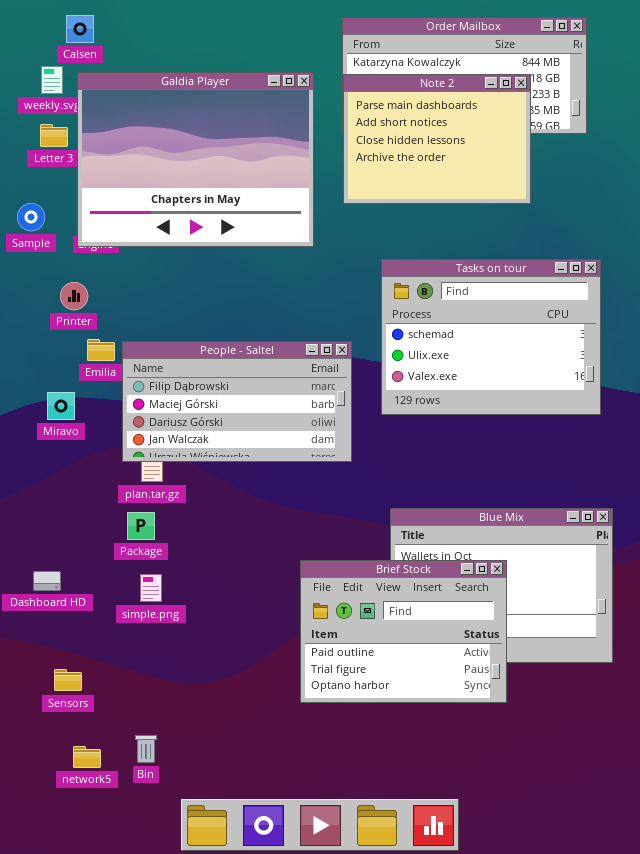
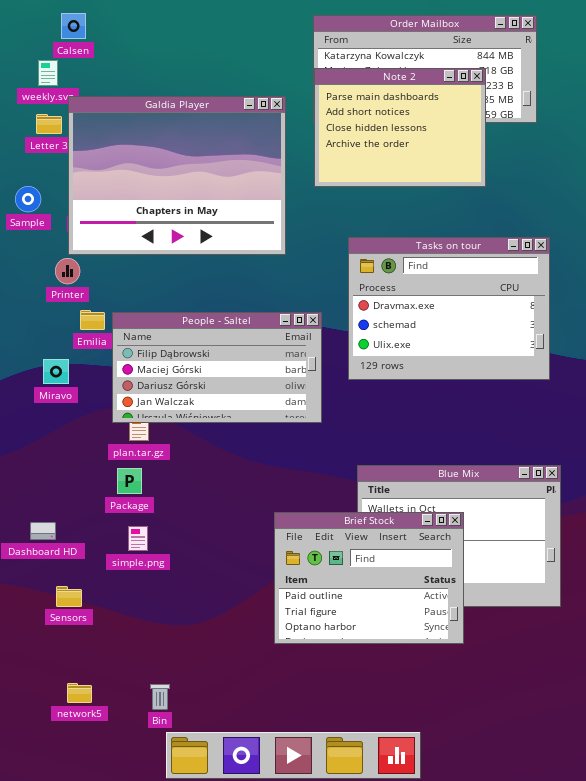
Galdia Player: [77,72,314,247] -> [68,96,286,255], moved
Tasks on tour: [381,259,601,415] -> [348,237,550,380], scrolled up 1 row
Sensors: [54,669,82,691] -> [56,586,82,607], moved
Bin: [135,735,157,763] -> [150,684,170,710], moved

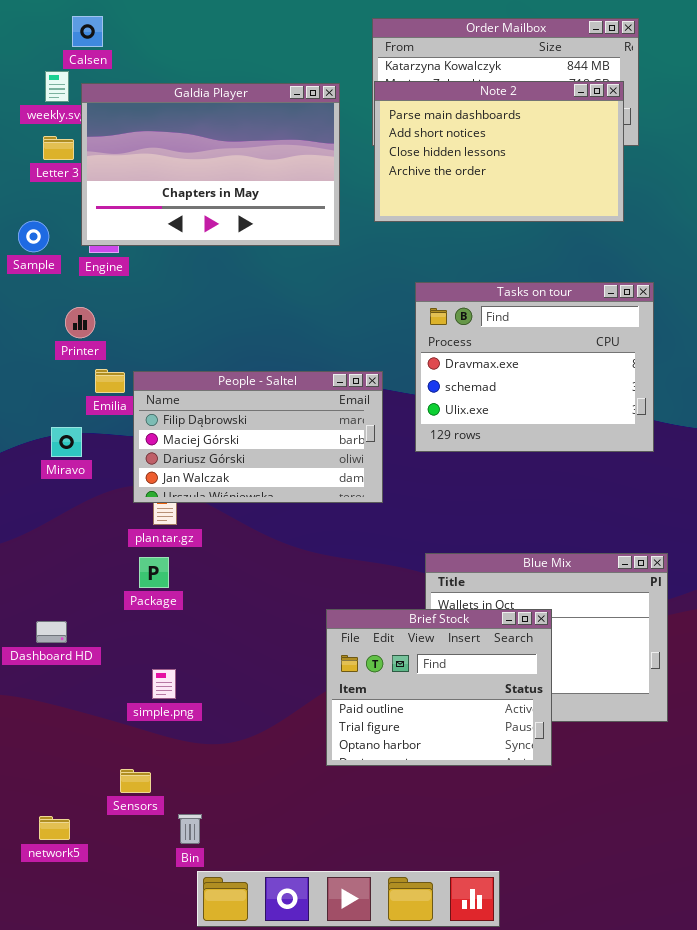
Note 2: [314,68,486,187] -> [374,81,624,222], resized
Galdia Player: [68,96,286,255] -> [81,83,340,246], moved, resized
simple.png: [128,526,148,551] -> [152,669,176,699], moved
Sensors: [56,586,82,607] -> [120,769,151,793], moved
network5: [67,683,92,703] -> [39,816,70,840], moved

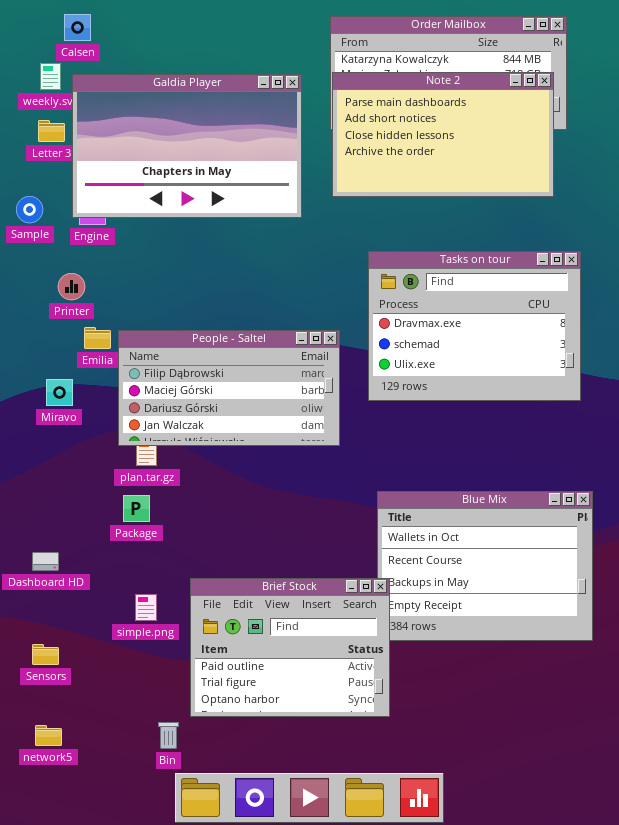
Brief Stock: [326,609,552,766] -> [190,578,390,717], moved
Sensors: [120,769,151,793] -> [32,644,59,665], moved

